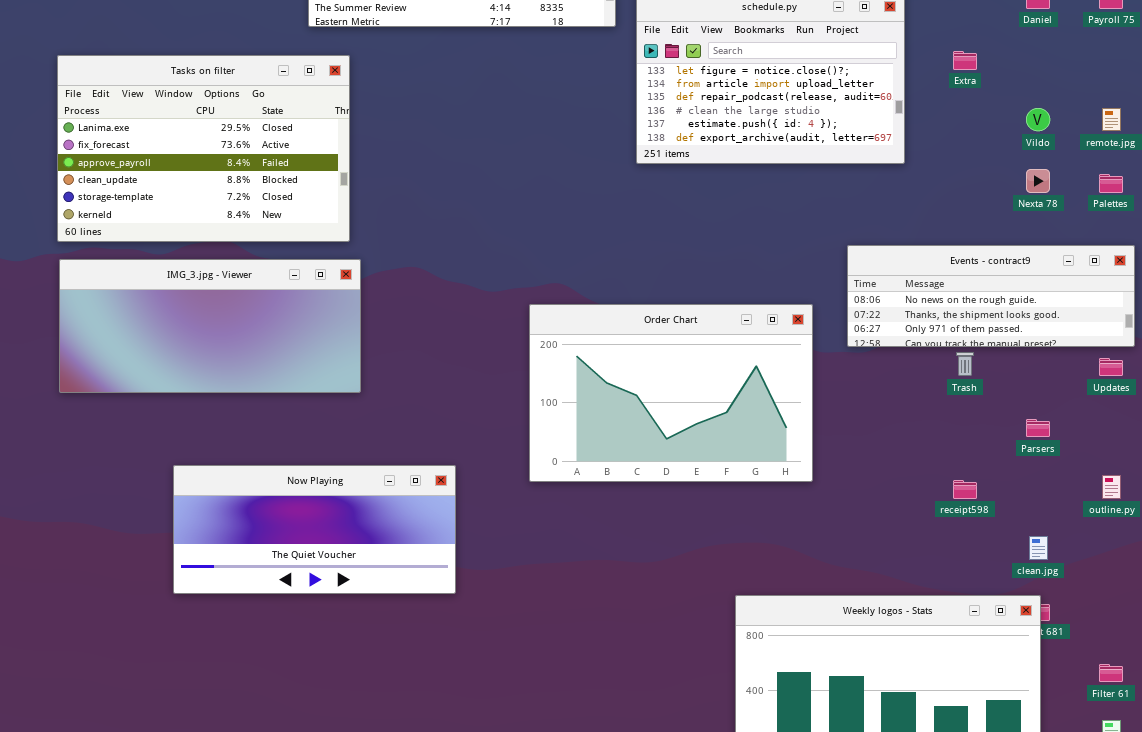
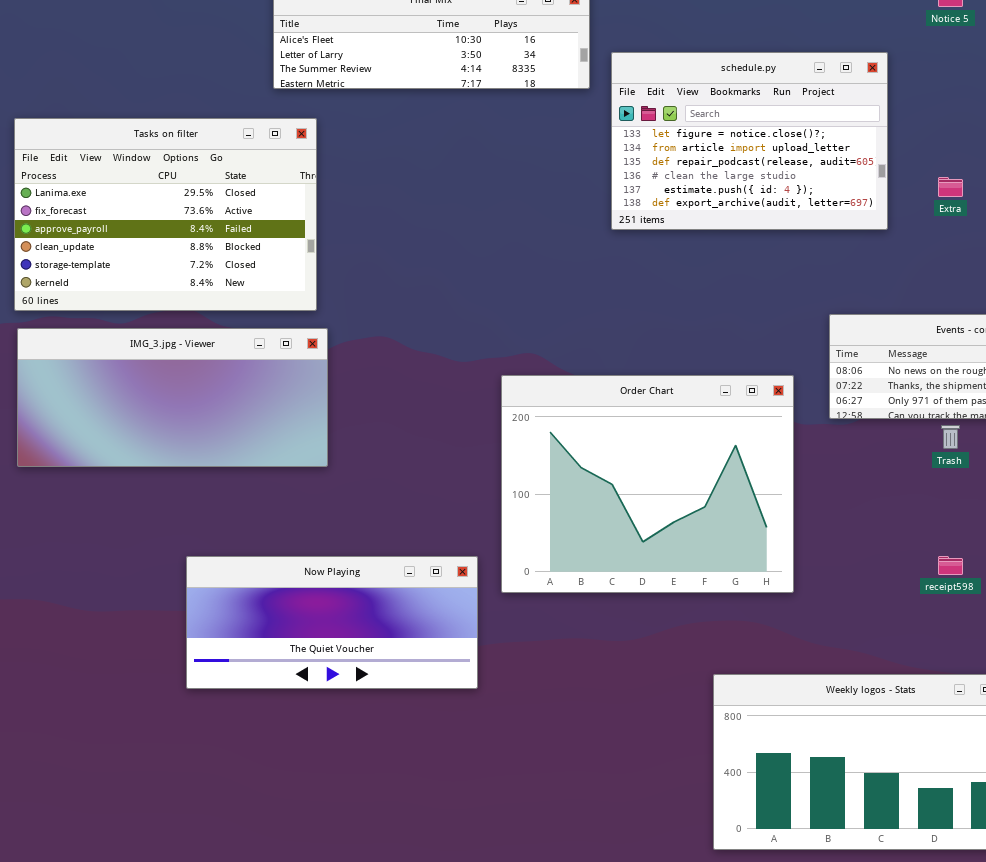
Extra: [953,51,977,70] -> [938,177,963,197], moved
Order Chart: [529,304,813,482] -> [501,375,794,593], resized
Now Playing: [173,465,456,594] -> [186,556,478,689], moved

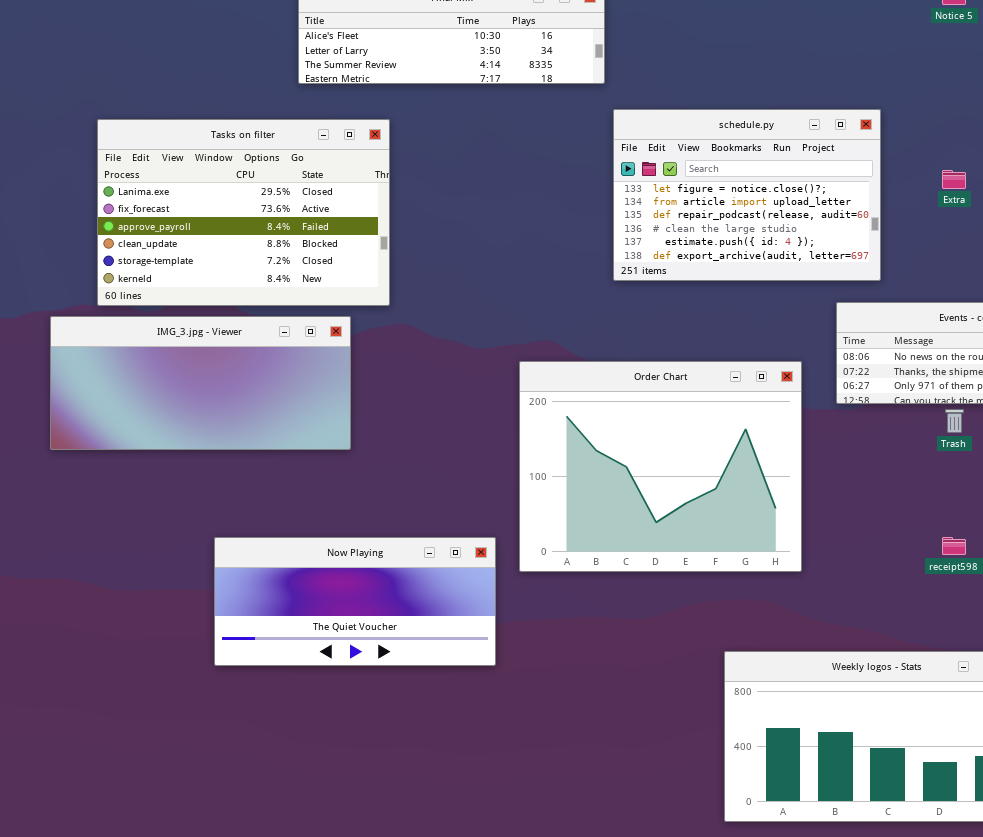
schedule.py: [611,52,888,230] -> [613,109,881,281], moved
Tasks on filter: [14,118,317,311] -> [97,119,390,306], moved

